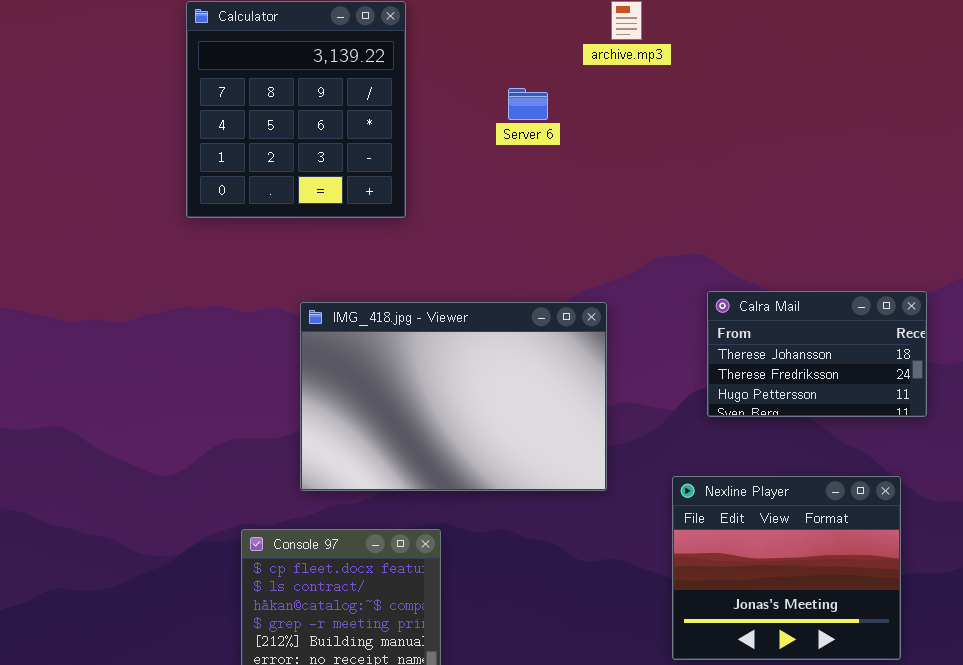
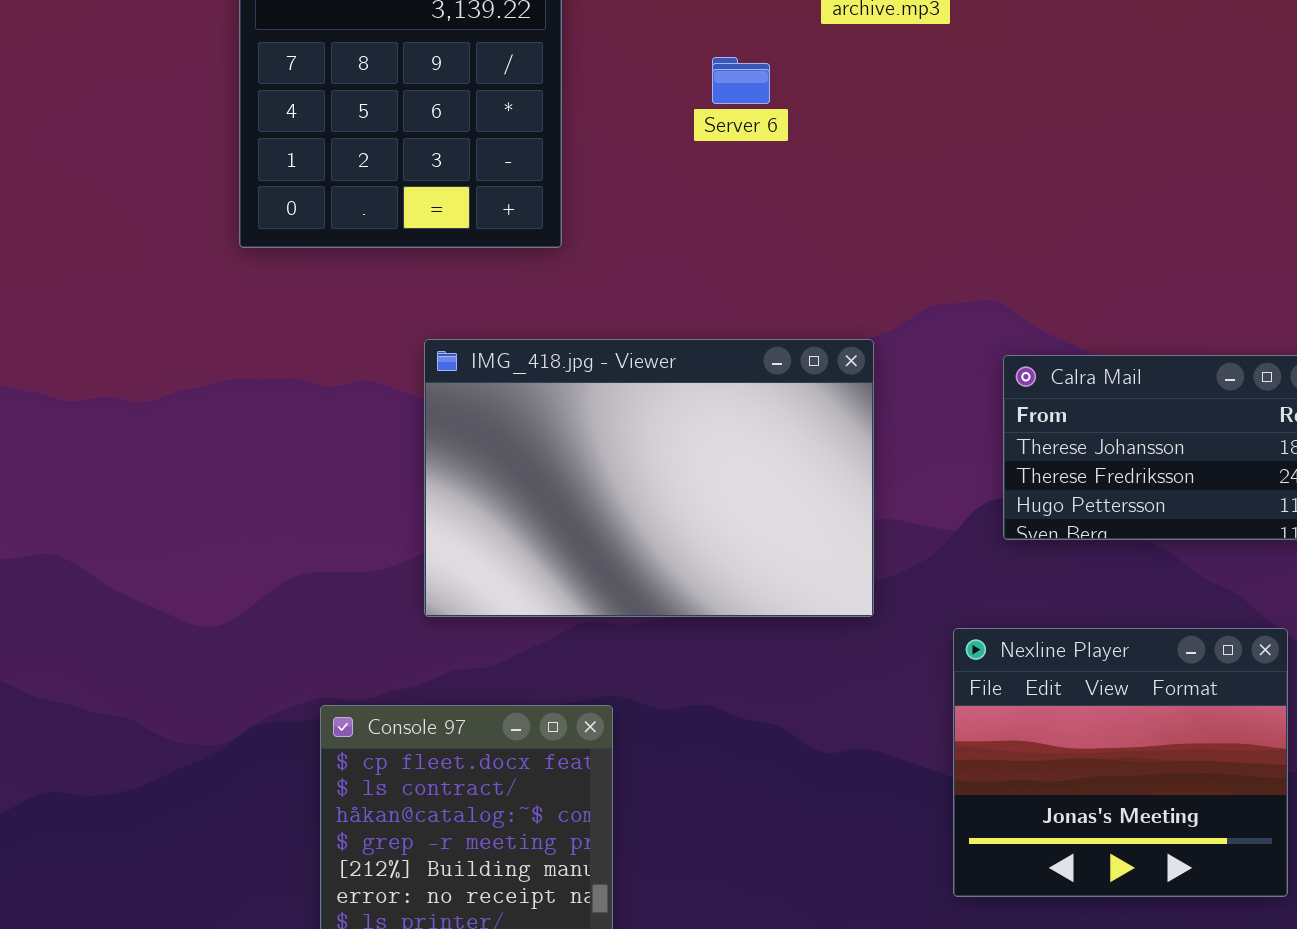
IMG_418.jpg - Viewer: [300,302,607,491] -> [424,339,874,617], moved

